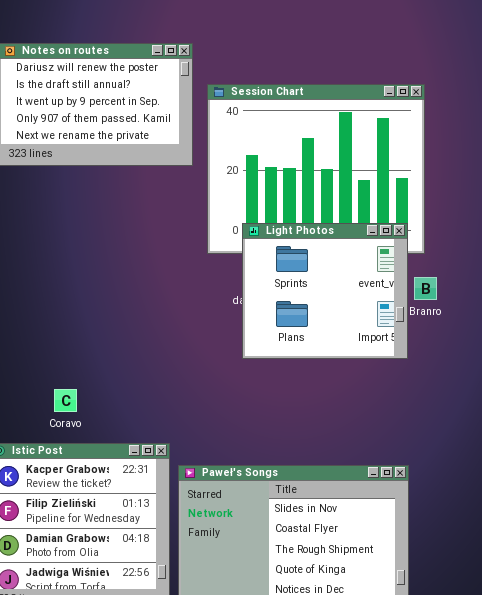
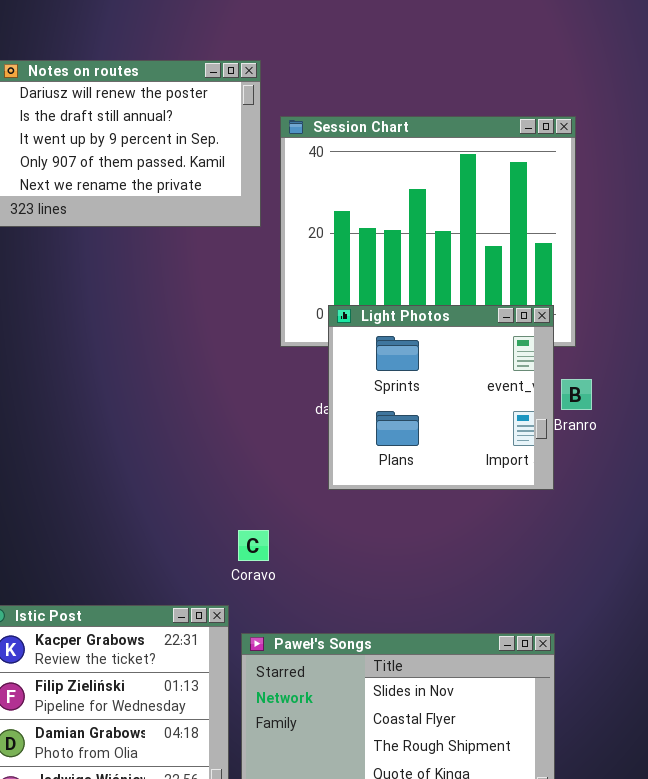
Coravo: [54,389,77,412] -> [238,530,269,561], moved

